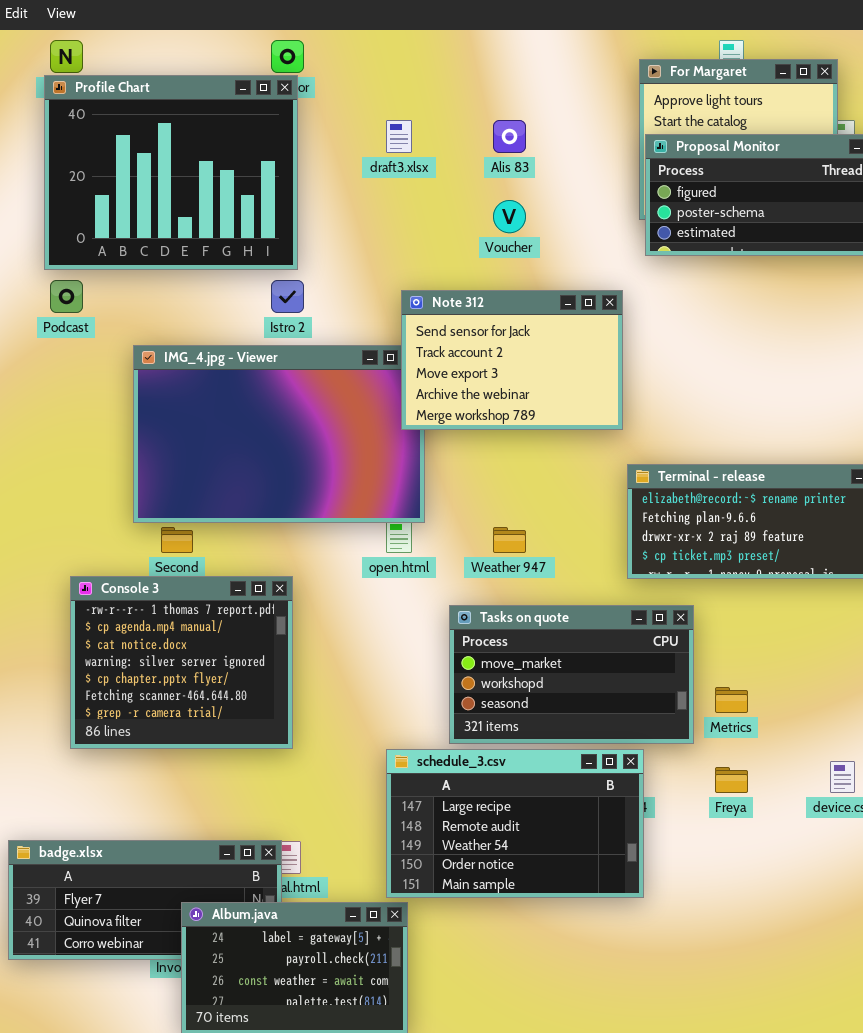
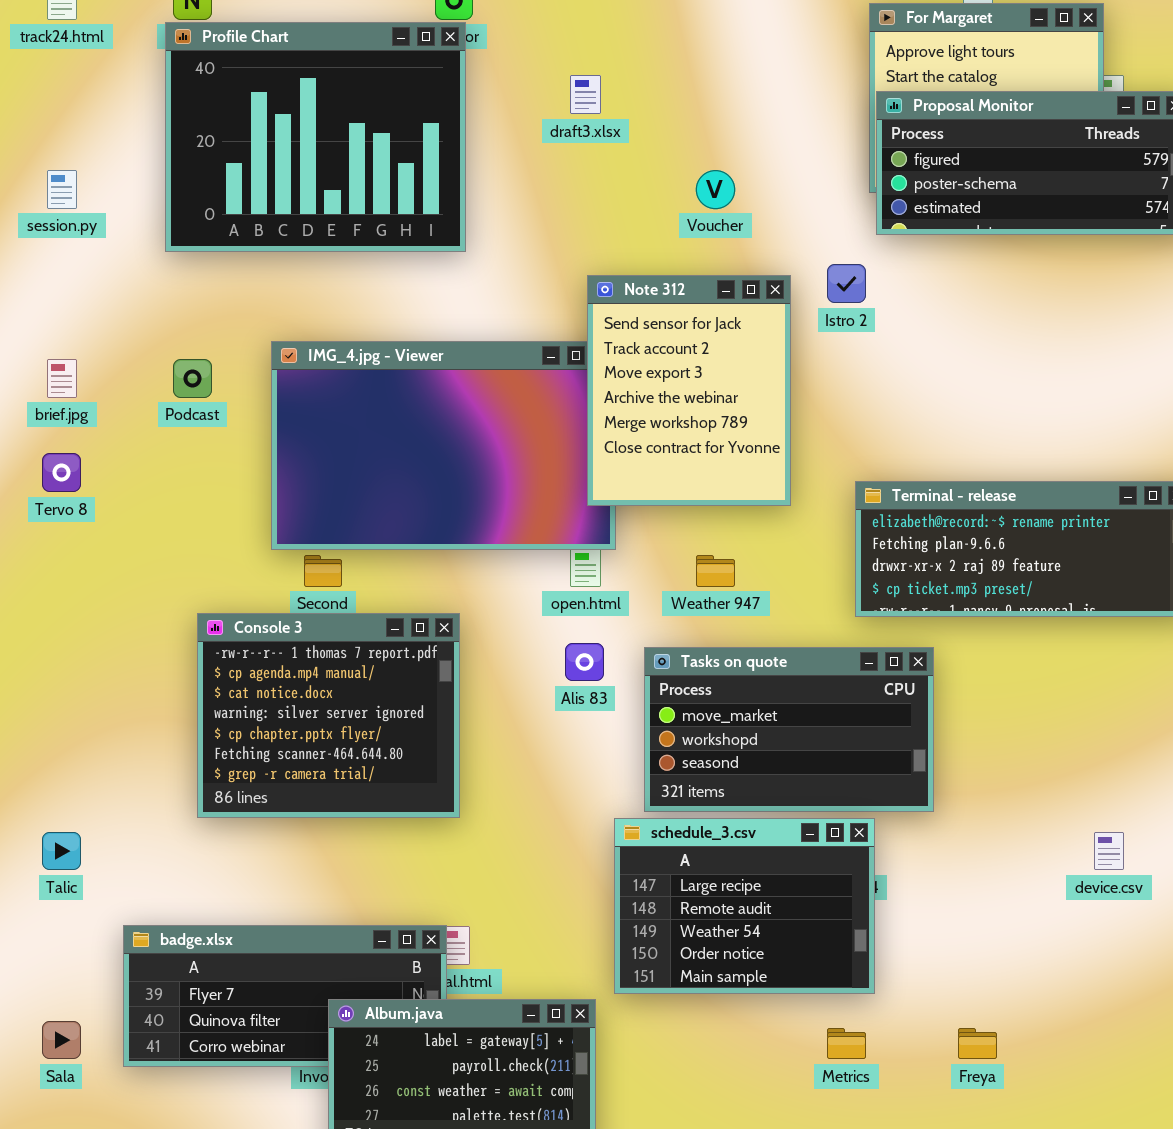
Alis 83: [493,120,526,153] -> [565,643,604,681], moved
Podcast: [50,280,83,313] -> [173,359,212,398], moved
Istro 2: [271,280,304,313] -> [827,264,866,303], moved
Note 312: [401,290,623,430] -> [587,275,791,506], resized
Metrics: [715,687,748,713] -> [827,1028,866,1059], moved
schedule_3.csv: [386,749,644,898] -> [614,818,875,994], resized
Freya: [715,767,748,793] -> [958,1028,997,1059], moved

